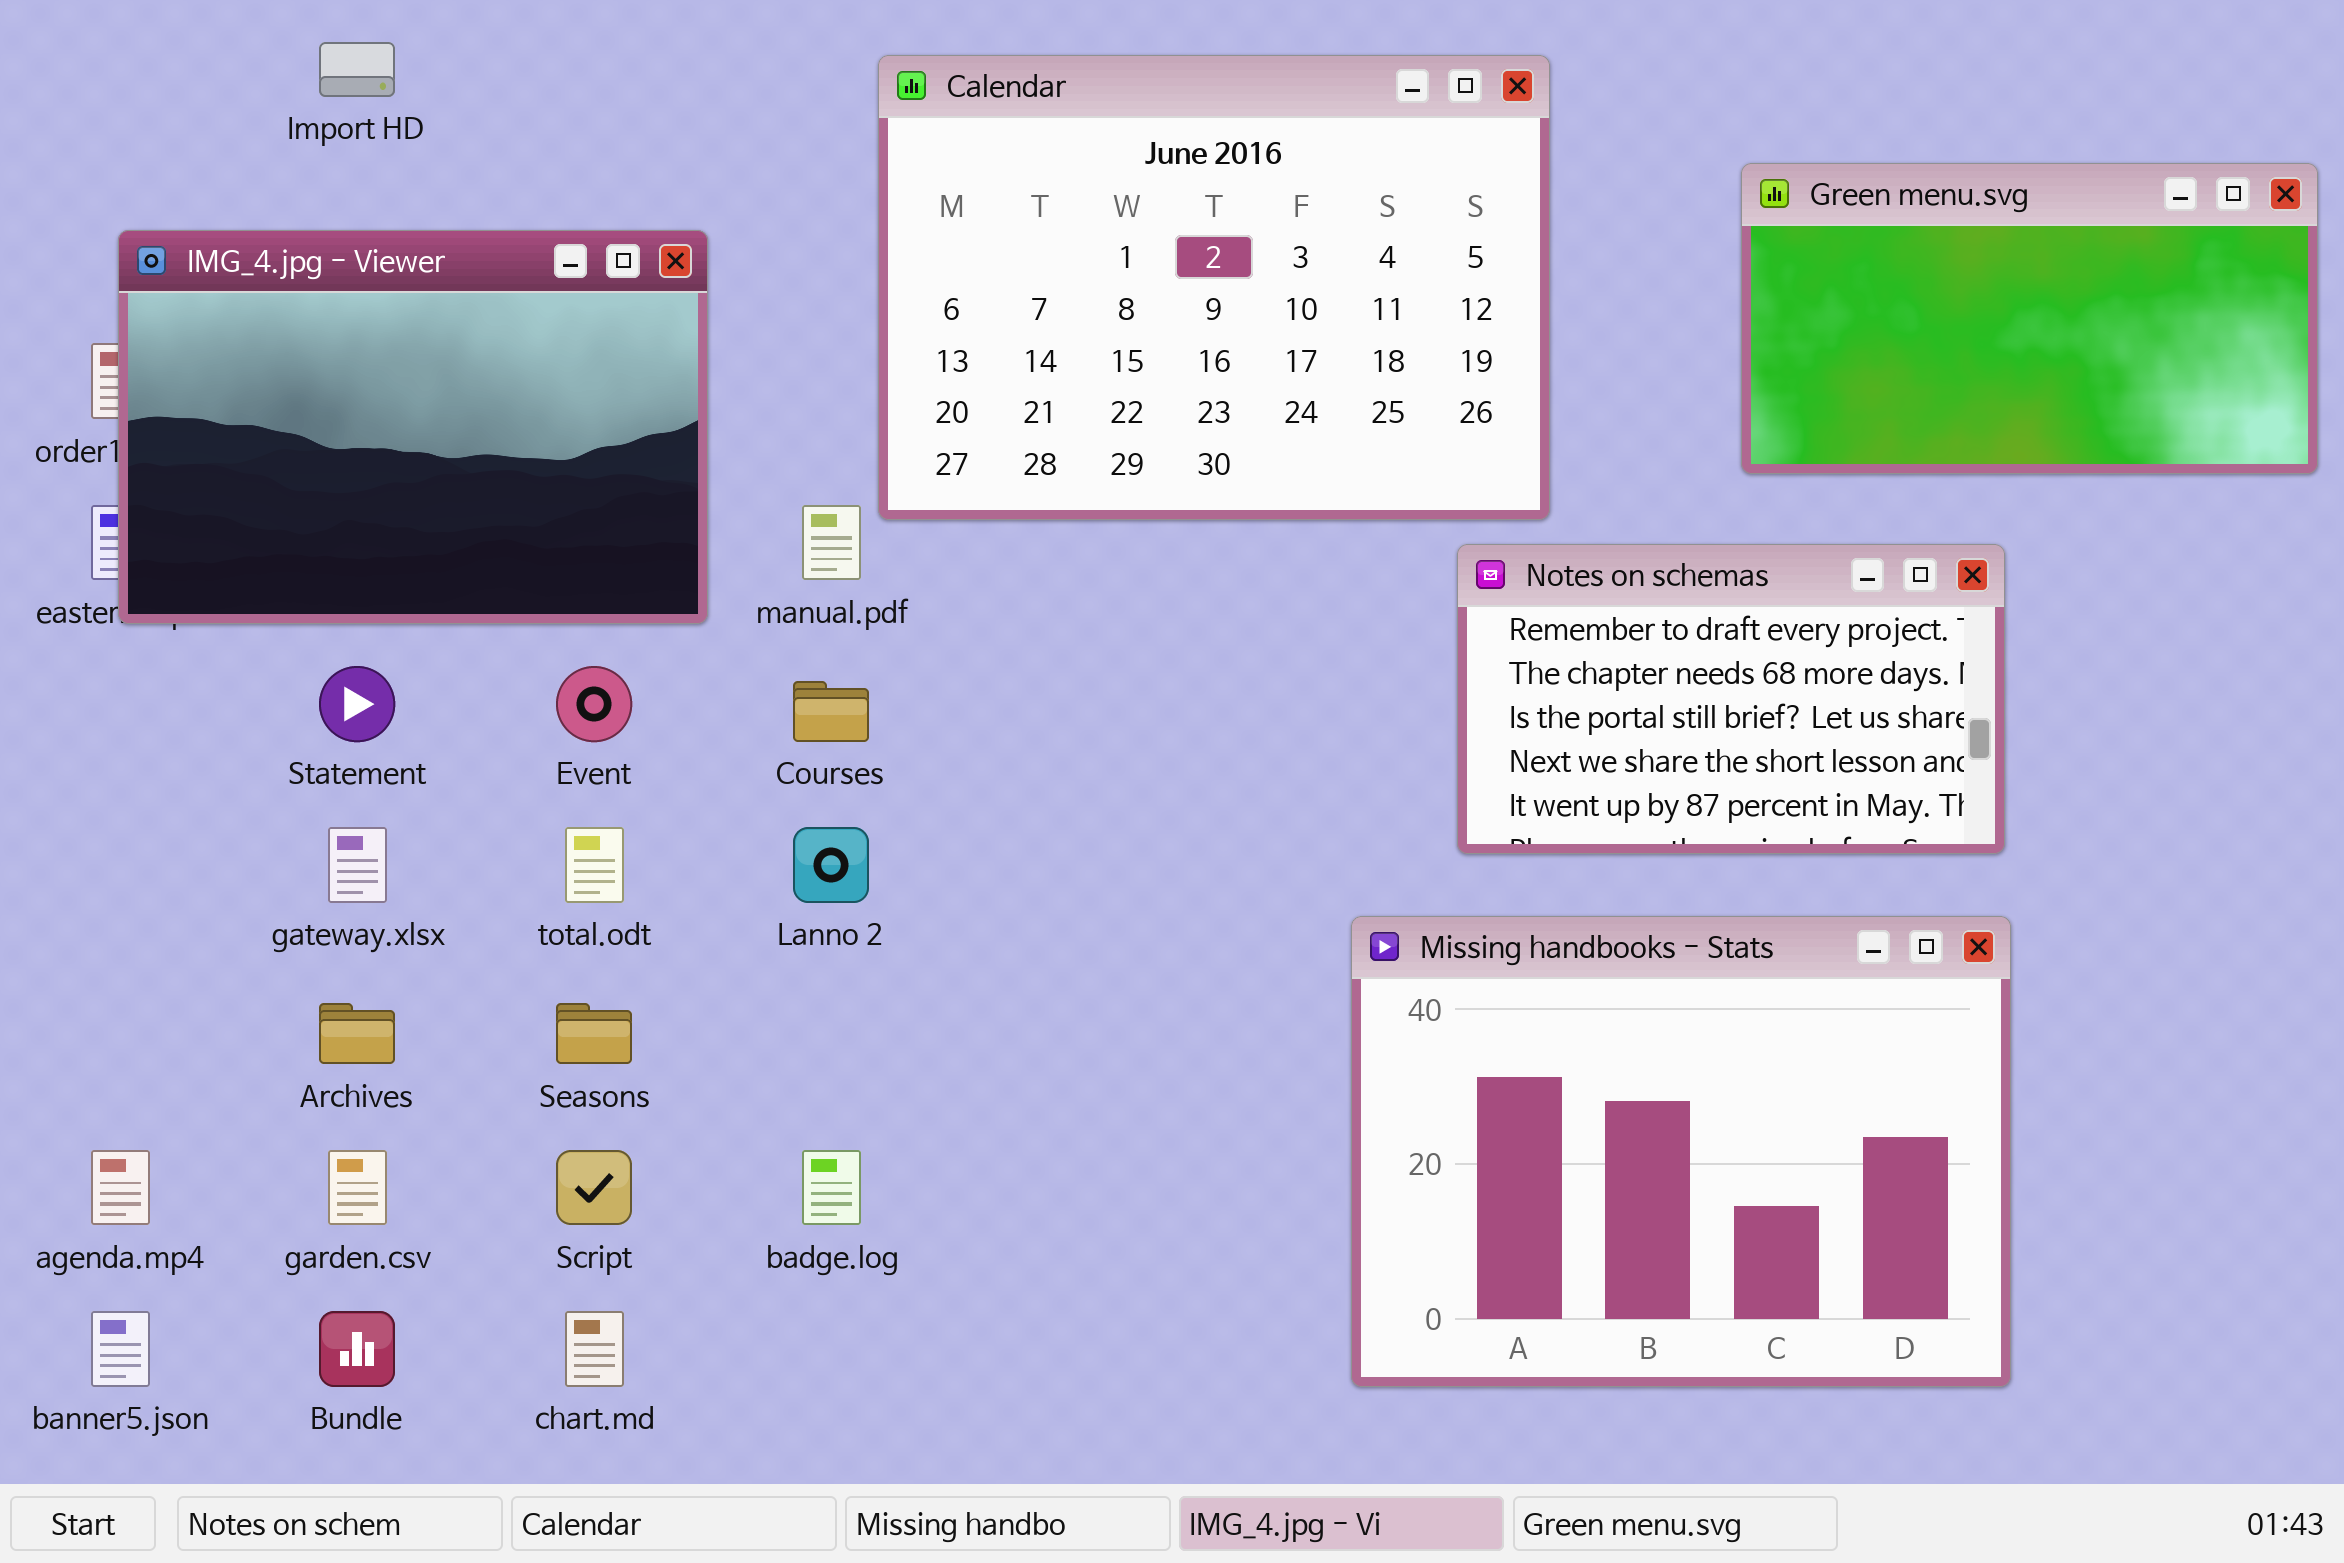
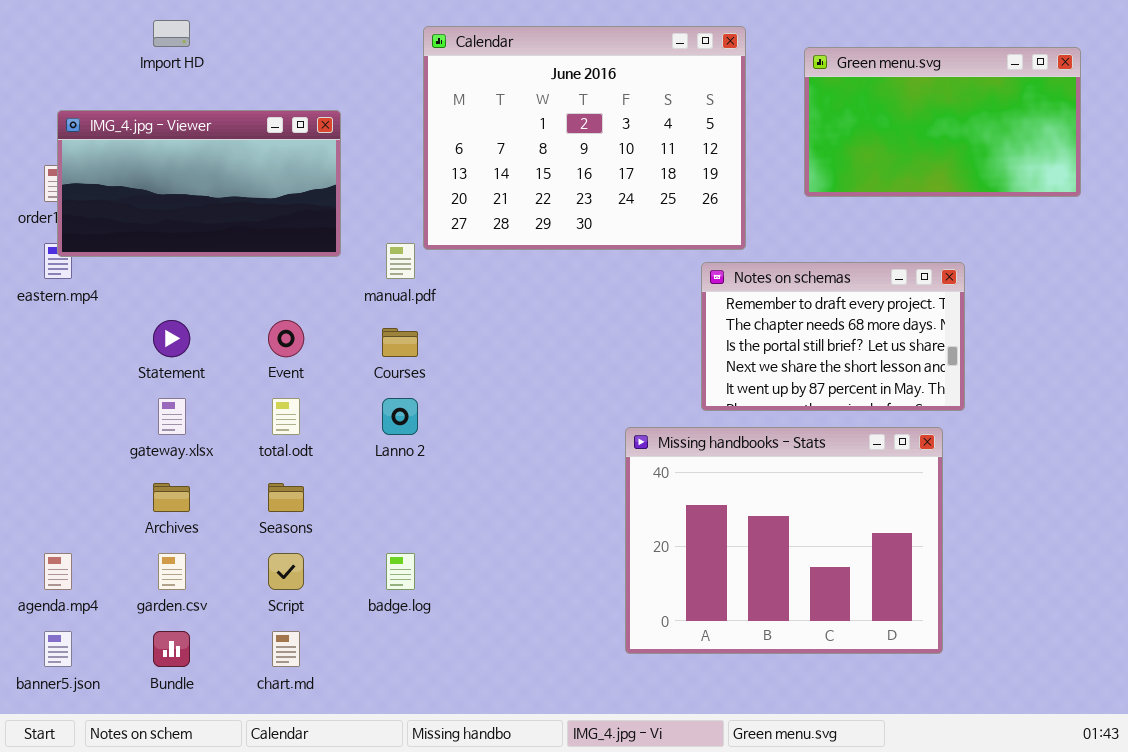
Green menu.svg: [1741,163,2318,474] -> [804,47,1081,197], moved
IMG_4.jpg - Viewer: [118,230,708,624] -> [57,110,341,257], resized
Missing handbooks - Stats: [1351,916,2011,1387] -> [625,427,943,654], moved

